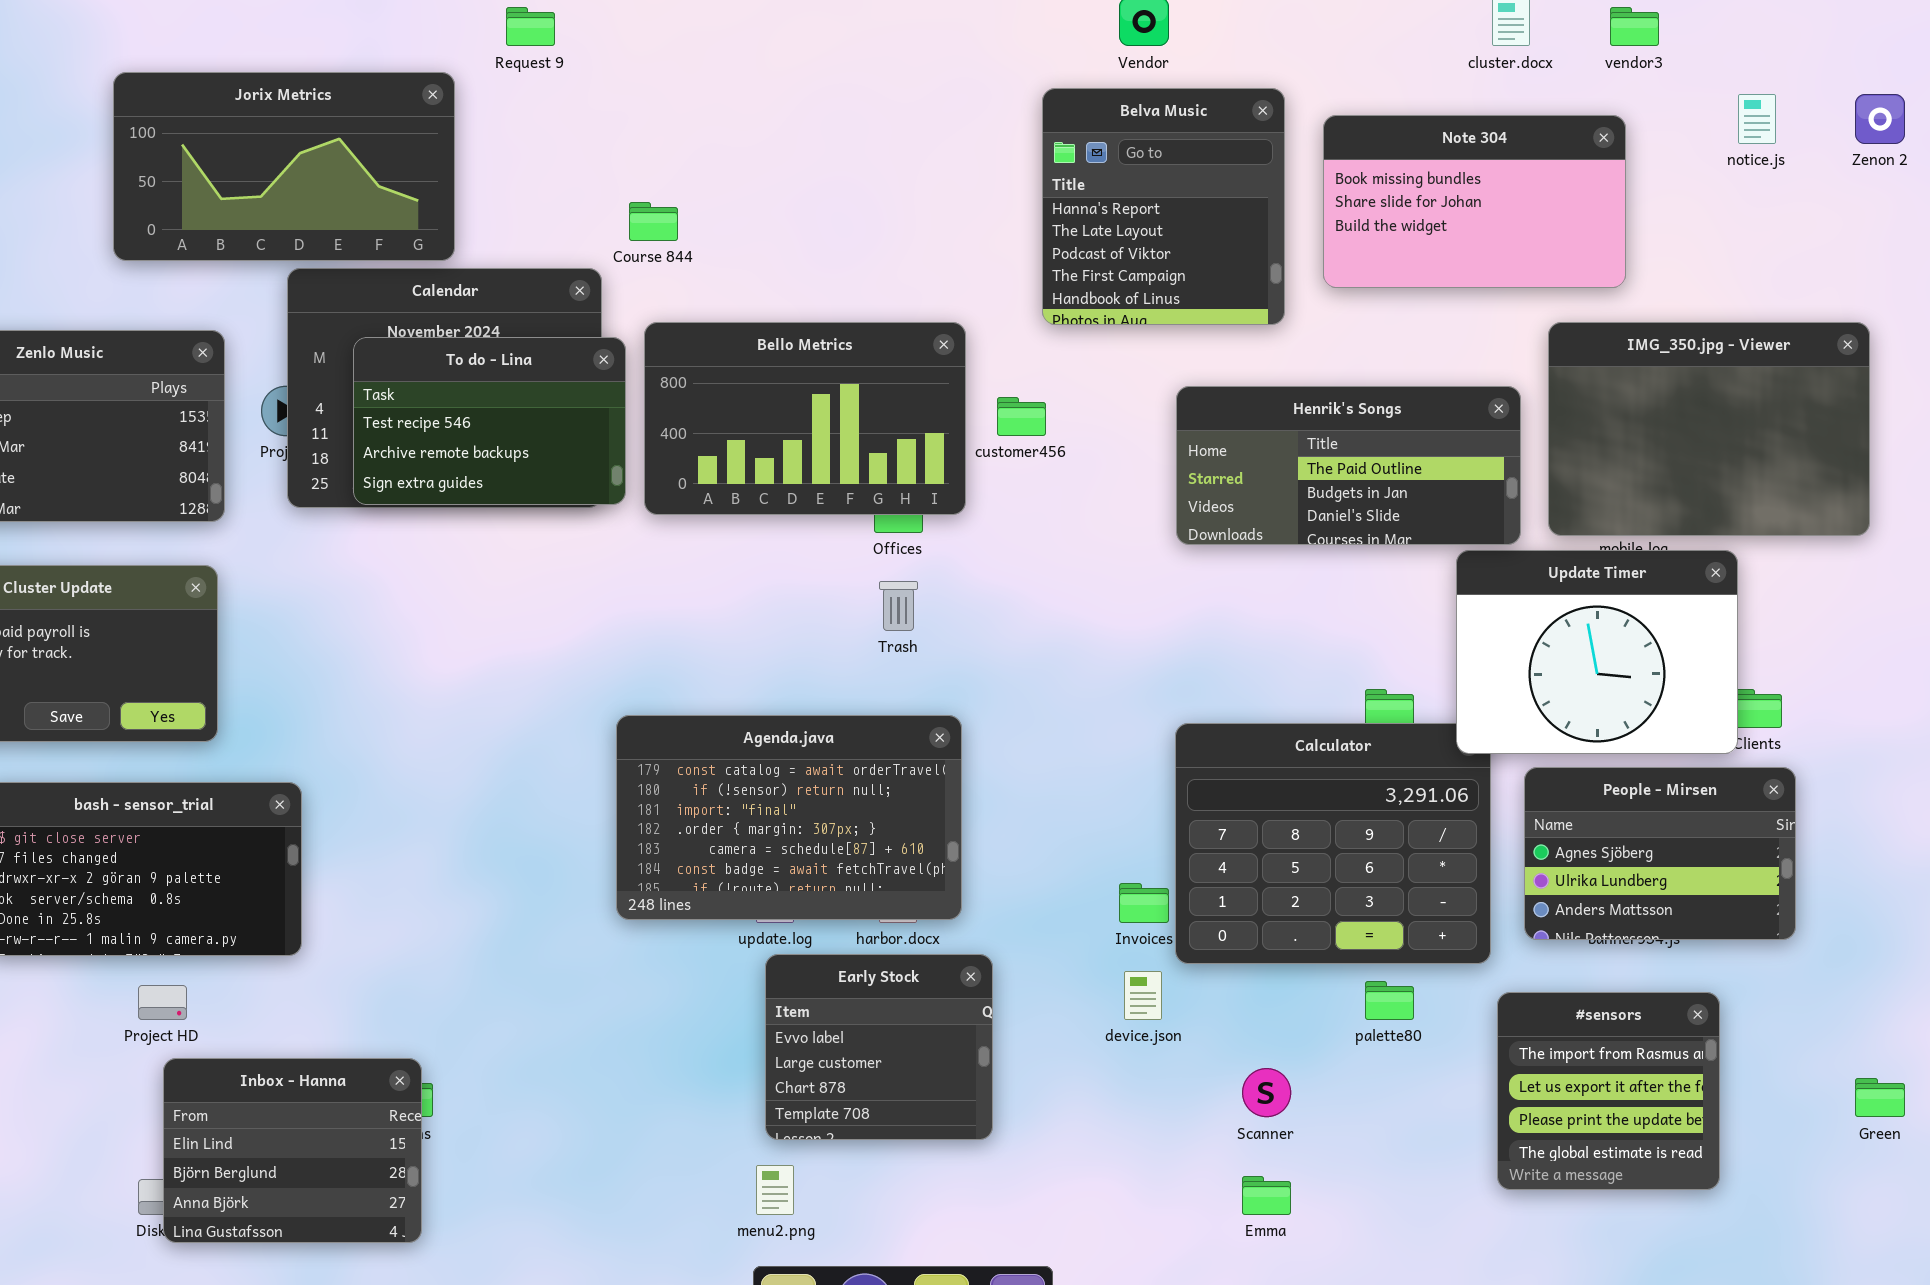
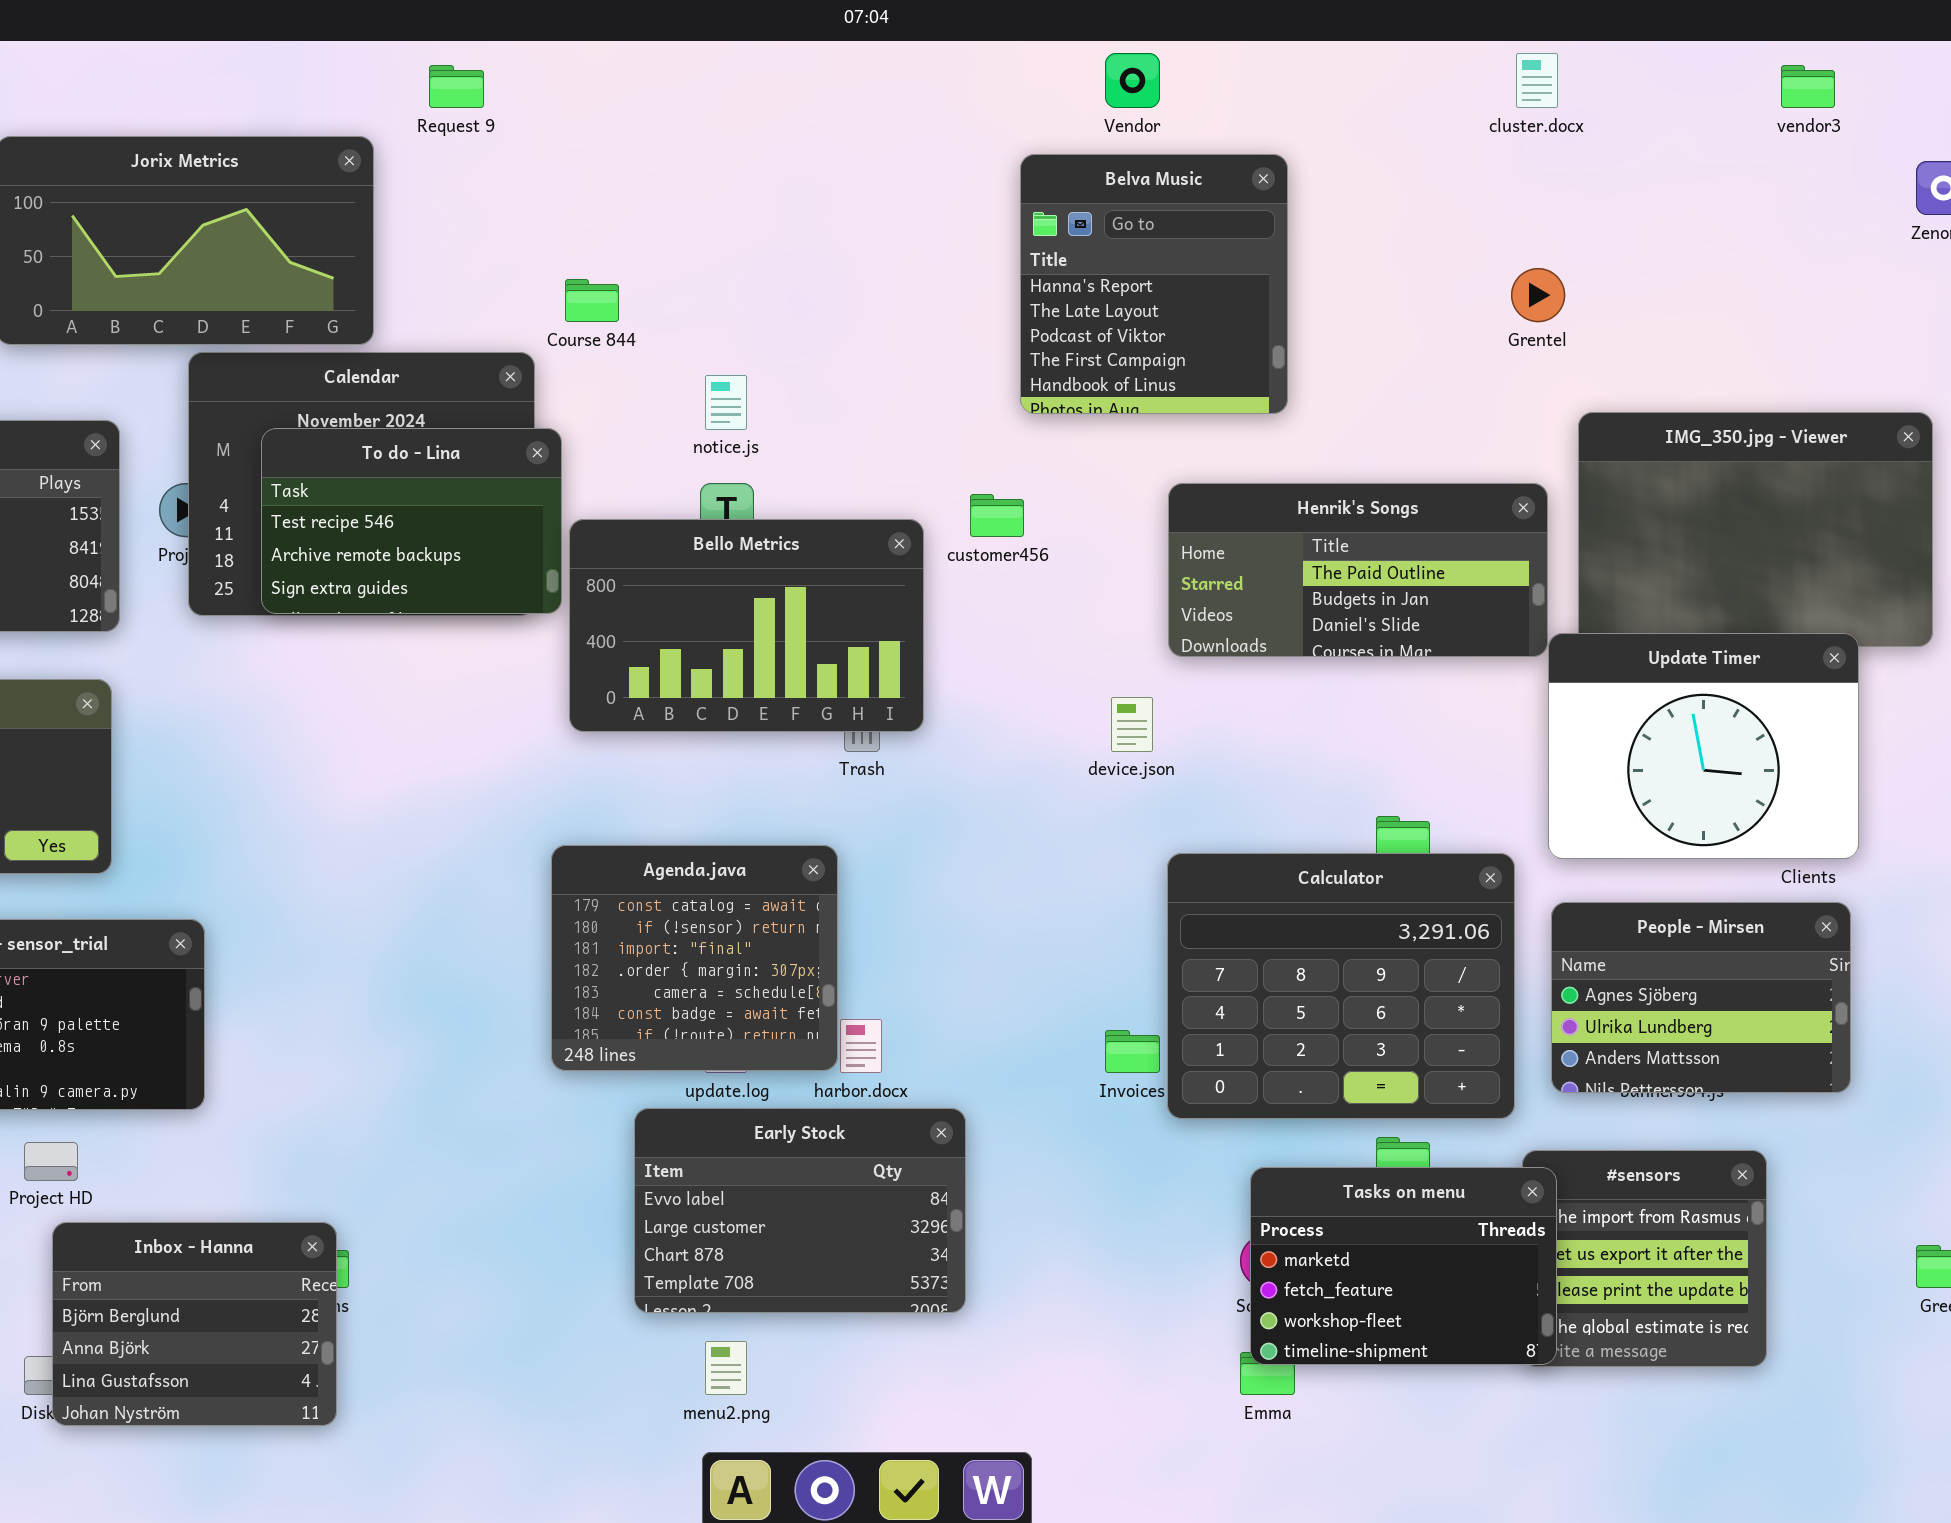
vendor3: [1610,7,1659,46] -> [1781,65,1835,108], moved
notice.js: [1738,94,1776,144] -> [705,375,747,430], moved
Note 304: [1323,115,1626,288] -> none, closed
Bello Metrics: [644,322,966,515] -> [569,519,924,732], moved
Update Timer: [1456,550,1738,754] -> [1548,633,1859,859], moved
Agenda.java: [616,715,962,920] -> [551,845,838,1071], resized
Early Stock: [765,954,993,1140] -> [634,1108,966,1313], resized
device.json: [1124,971,1162,1020] -> [1111,697,1153,752], moved
Tasks on menu: none -> [1250,1167,1557,1365], opened
Inbox - Hanna: [163,1058,422,1243] -> [52,1222,337,1426], scrolled down 1 row

